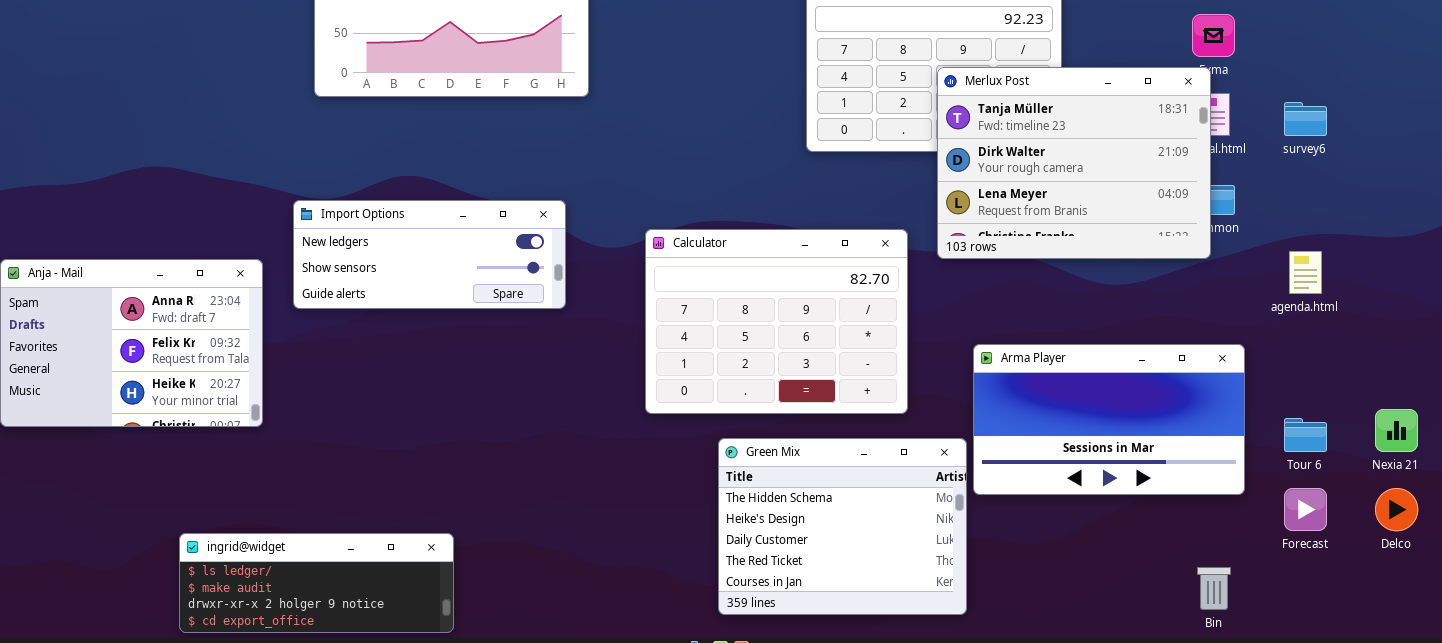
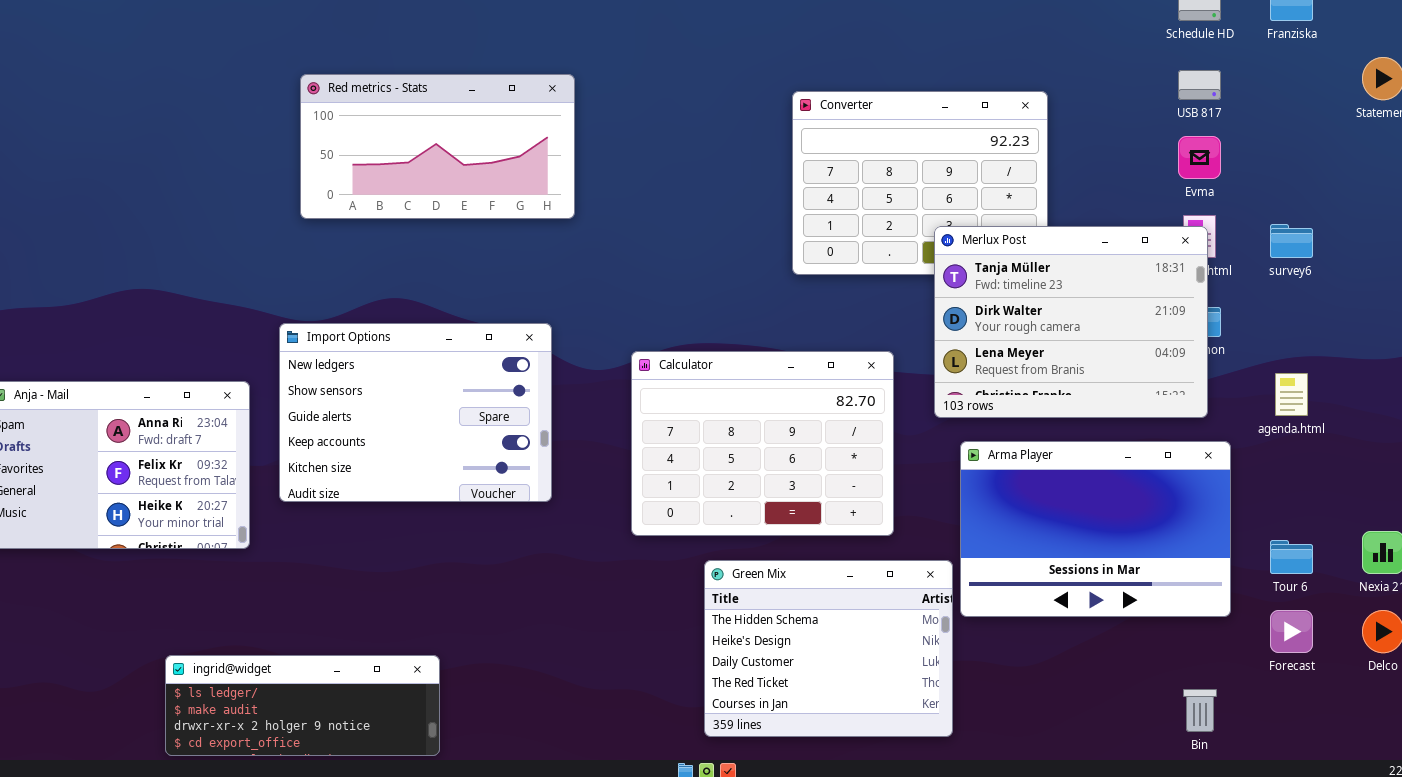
Merlux Post: [937,67,1211,259] -> [934,226,1208,418], moved
Import Options: [293,200,566,309] -> [279,323,552,502], resized
Arma Player: [973,344,1245,495] -> [960,441,1231,617], resized

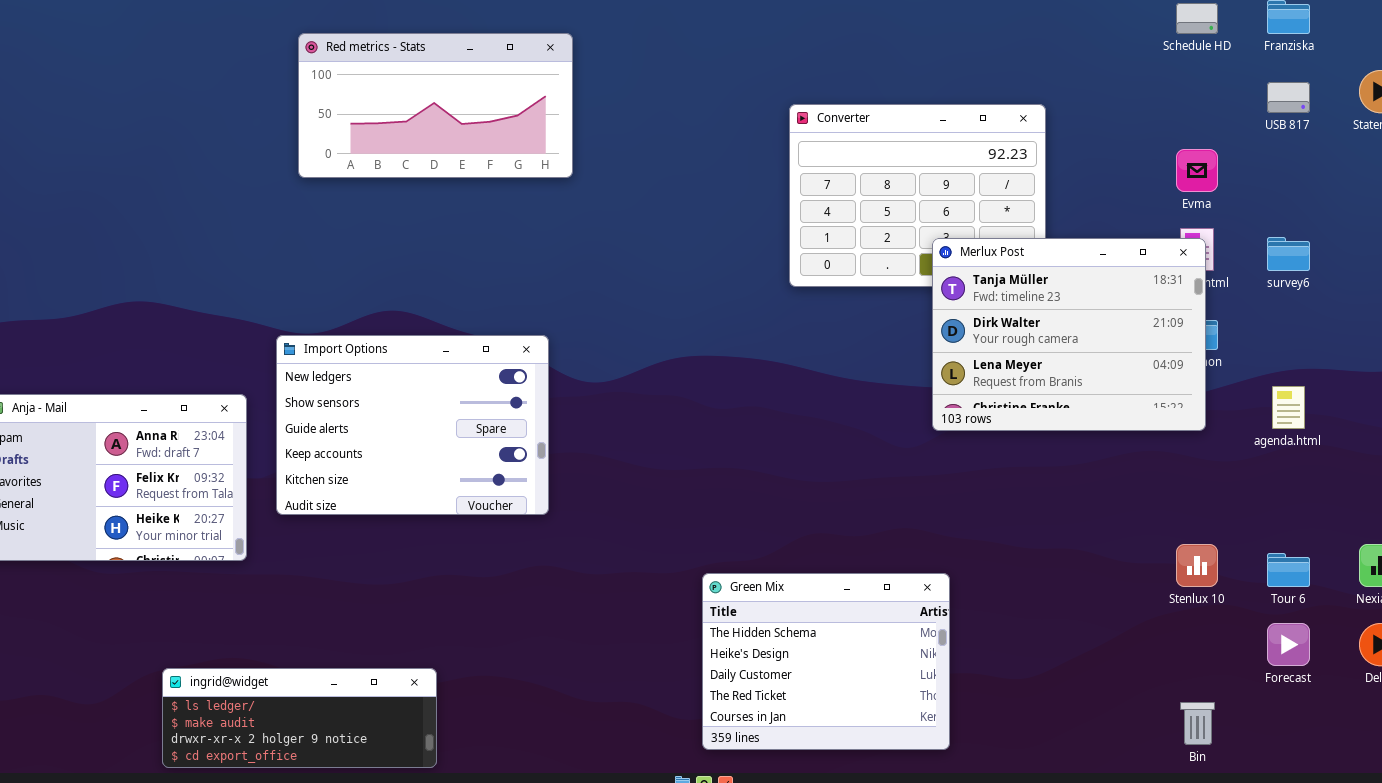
USB 817: [1178,70,1221,100] -> [1267,82,1310,113], moved
Red metrics - Stats: [300,74,575,219] -> [298,33,573,178], moved
Calculator: [631,351,894,536] -> none, closed
Arma Player: [960,441,1231,617] -> none, closed

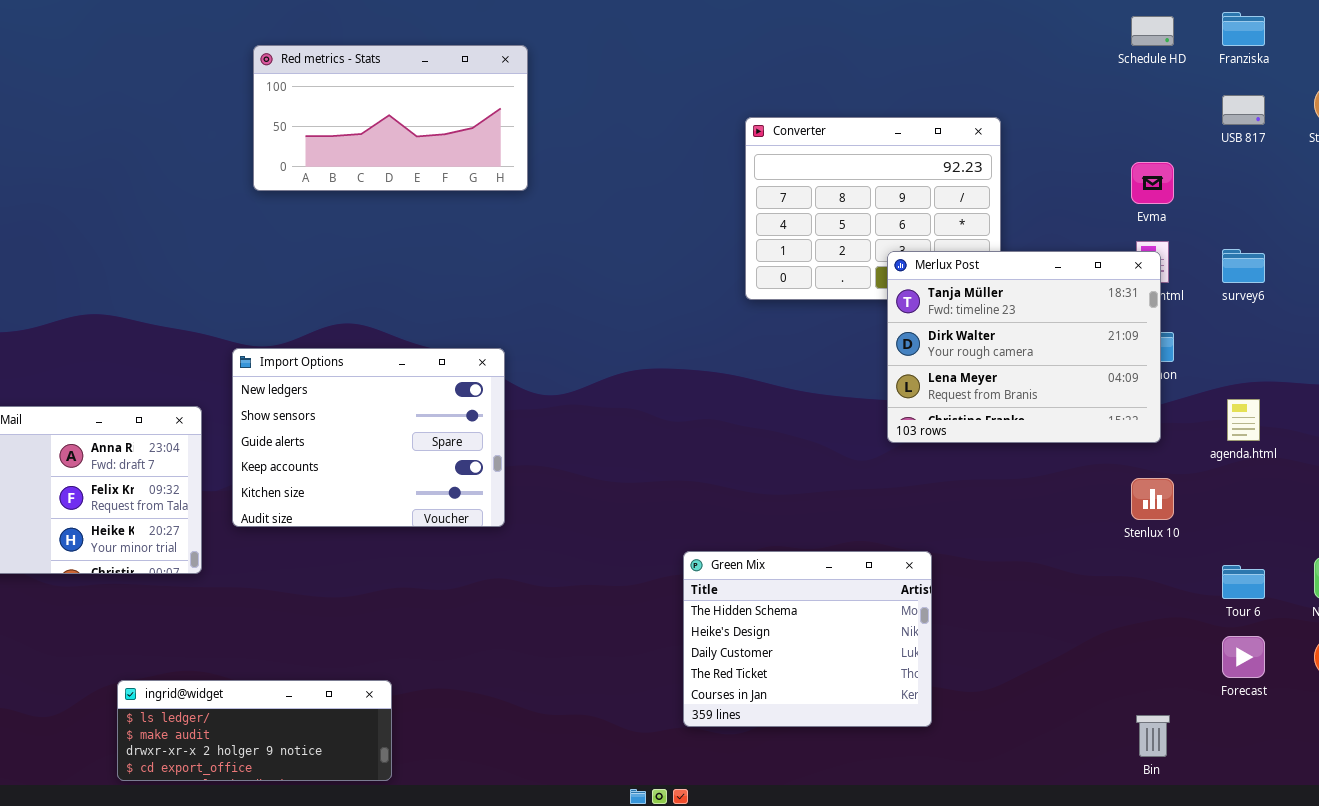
Stenlux 10: [1176,544,1218,587] -> [1131,478,1174,520], moved
Green Mix: [702,573,950,750] -> [683,551,932,727], moved

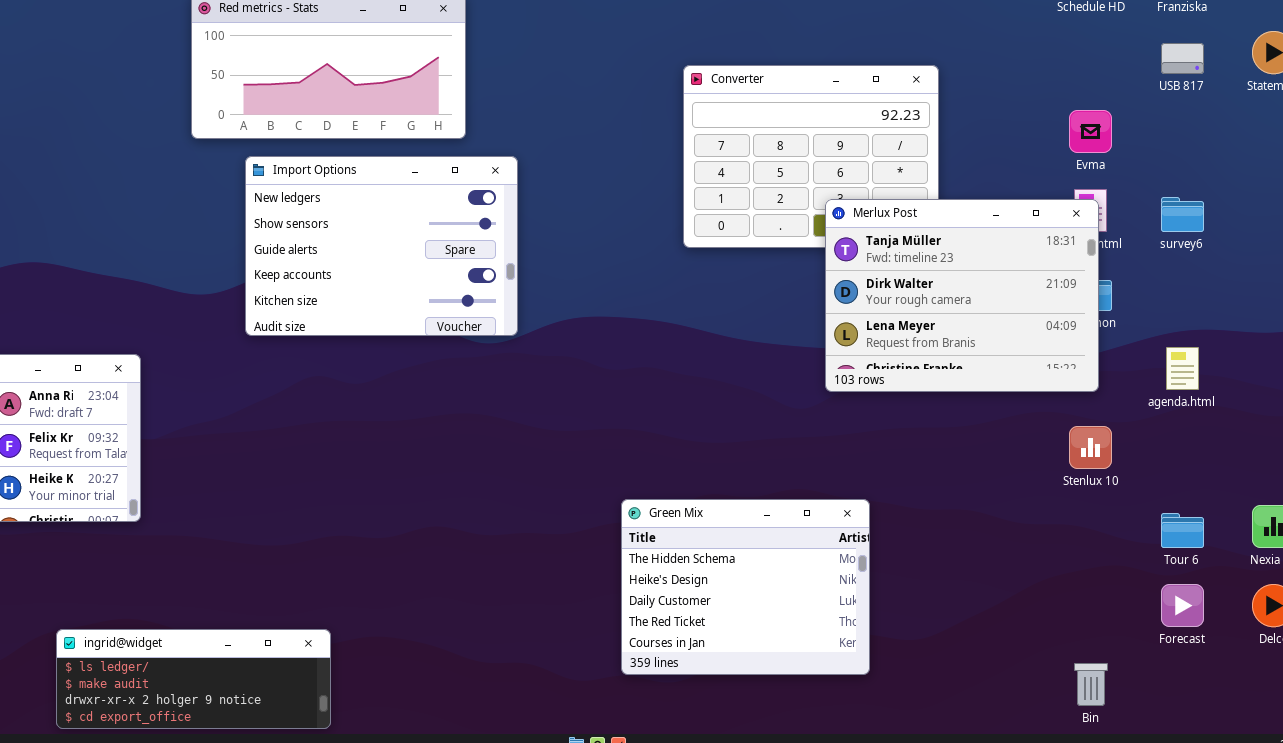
Import Options: [232,348,505,527] -> [245,156,518,336], moved

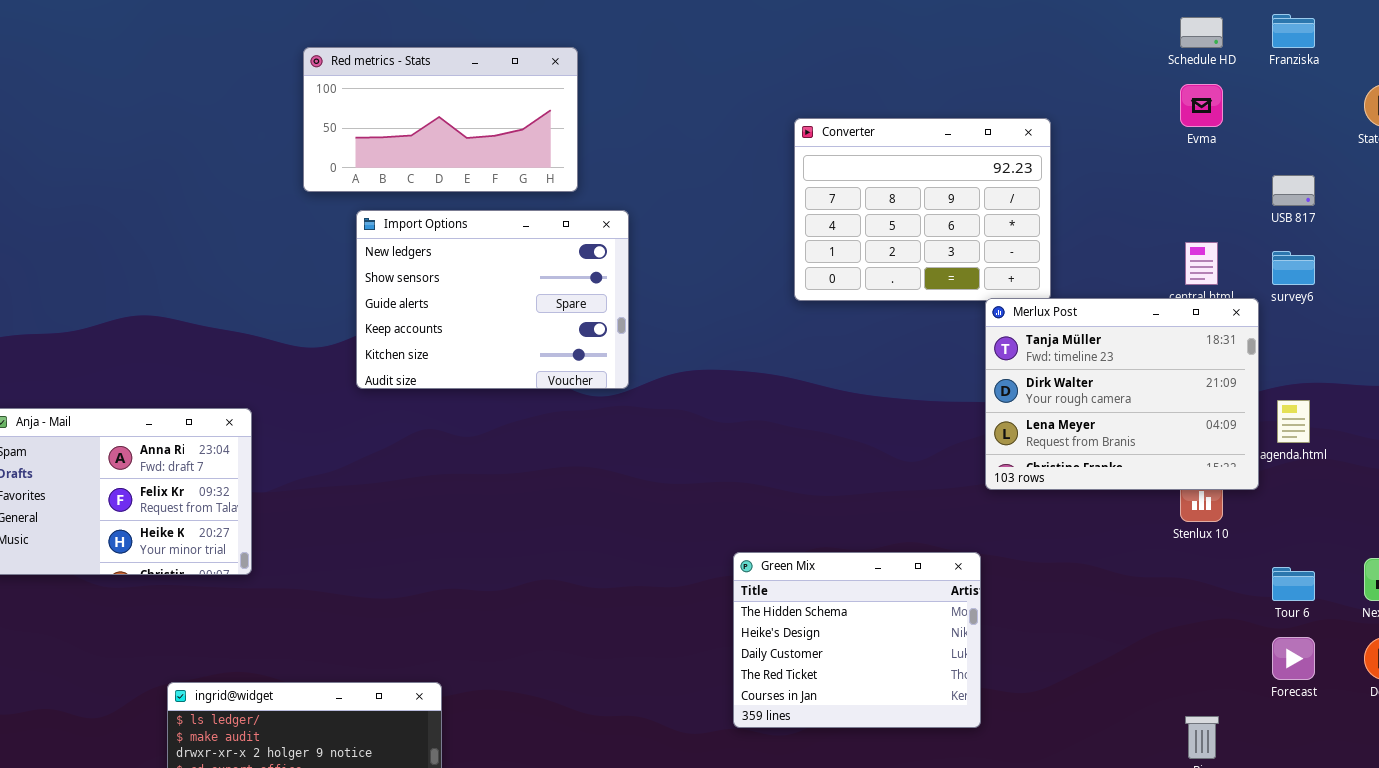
USB 817: [1161,43,1204,74] -> [1272,175,1315,206], moved
Evma: [1069,110,1112,153] -> [1180,84,1223,127], moved
Merlux Post: [825,199,1099,392] -> [985,298,1259,490], moved

